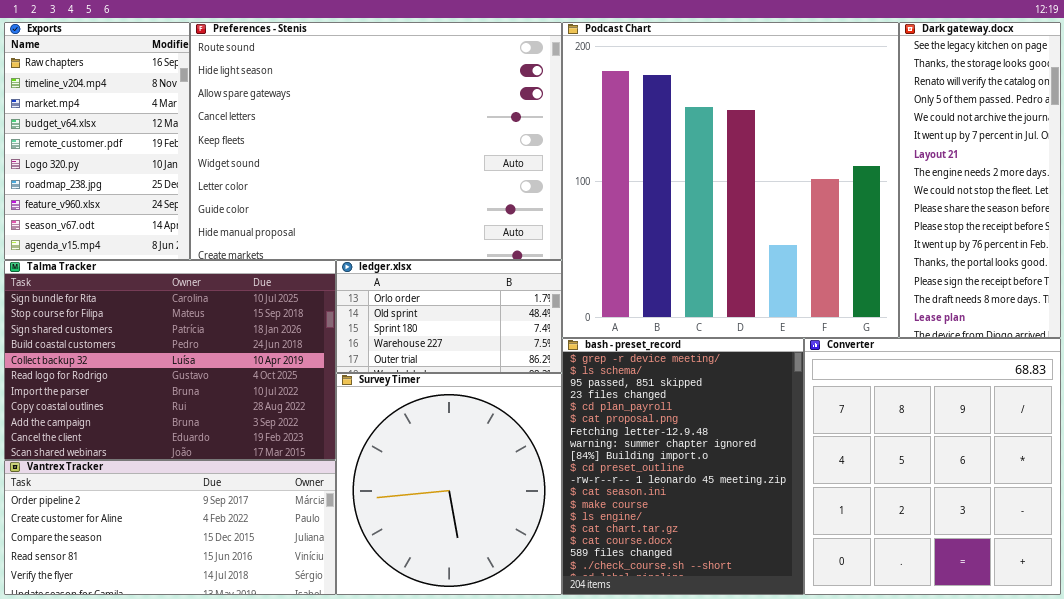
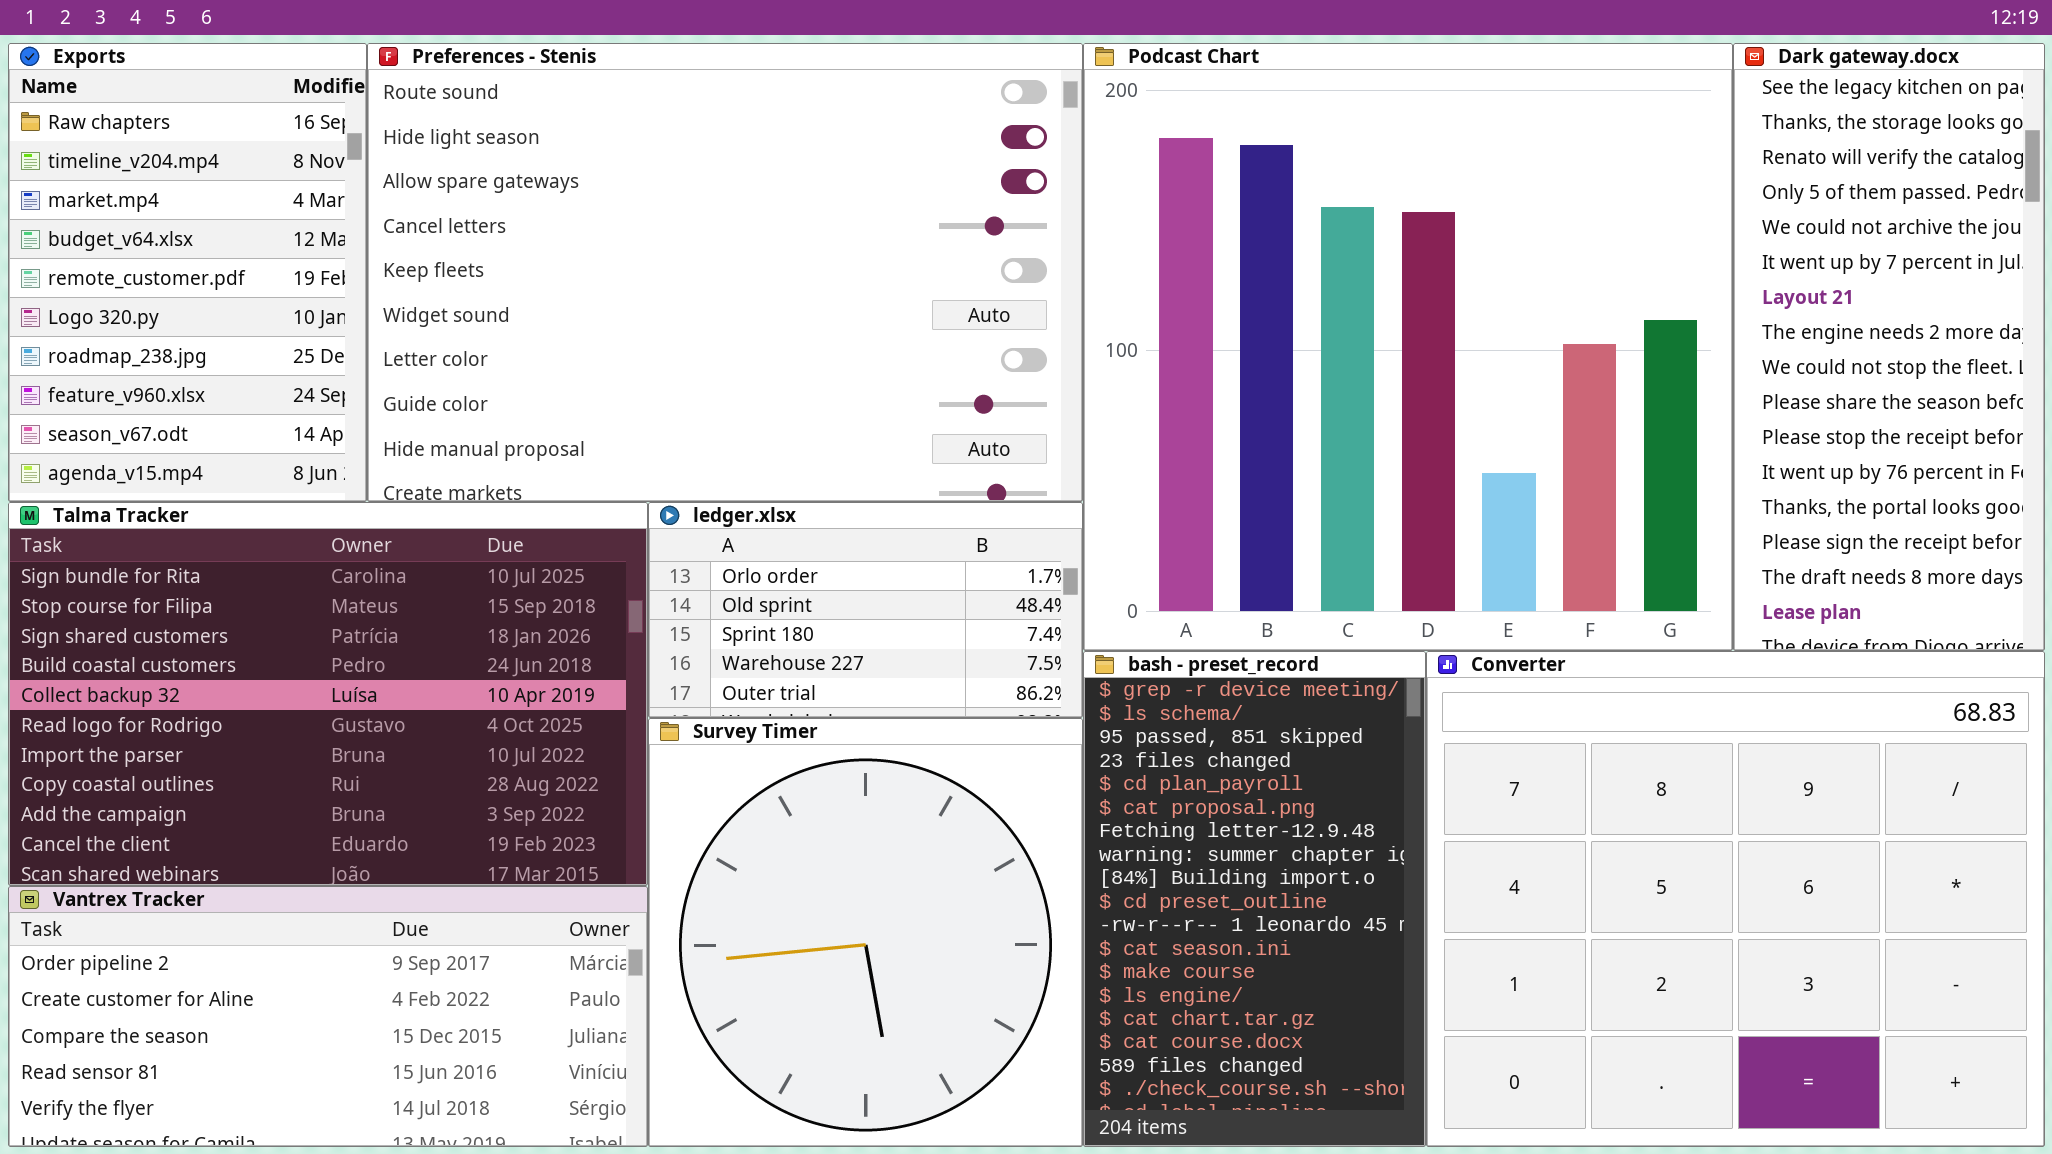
bash - preset_record: [562,338,804,595] -> [1083,651,1426,1147], resized
Converter: [804,338,1061,595] -> [1426,651,2045,1147], resized

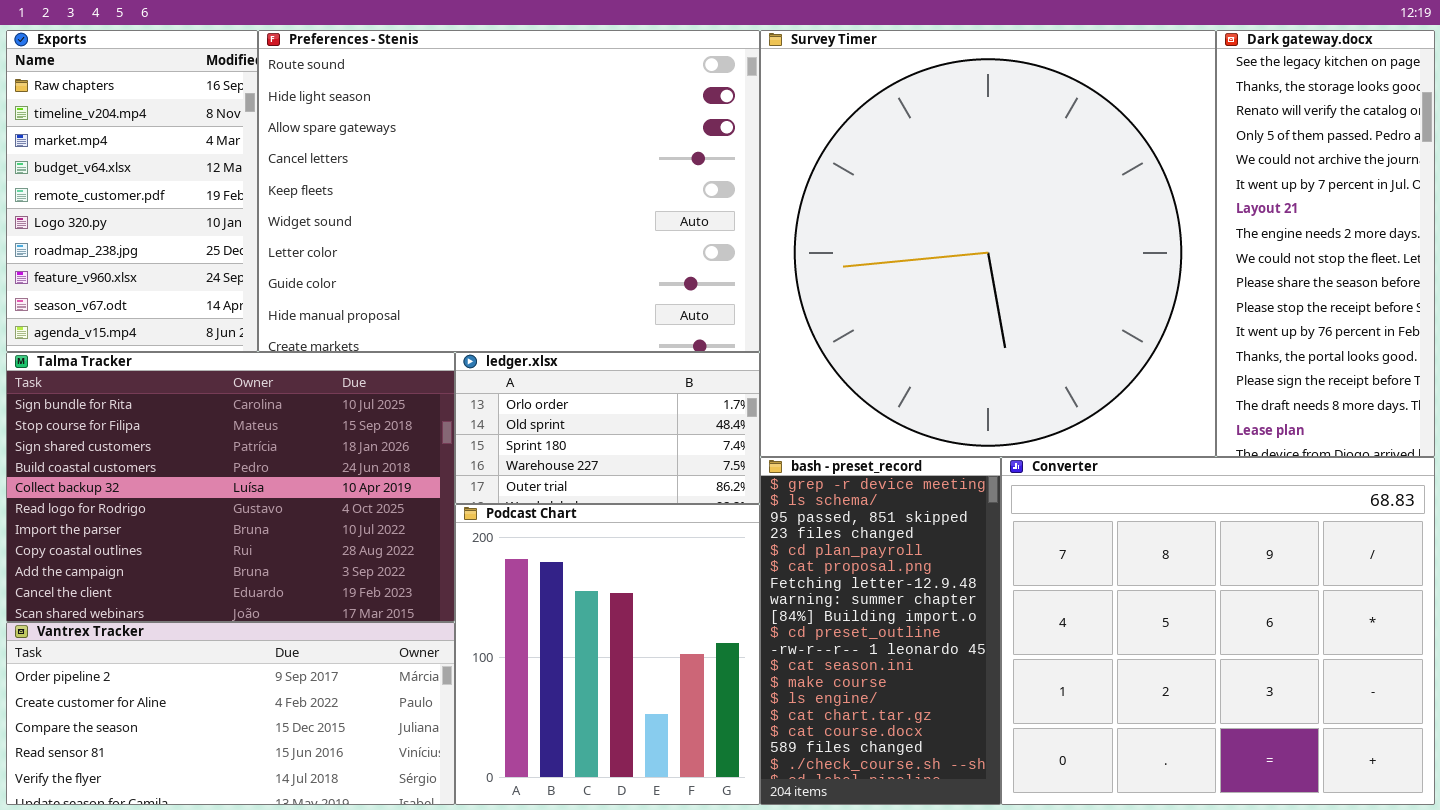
Podcast Chart: [1083,43,1733,651] -> [455,504,760,805], moved, resized
Survey Timer: [648,718,1083,1147] -> [760,30,1216,457], moved, resized

